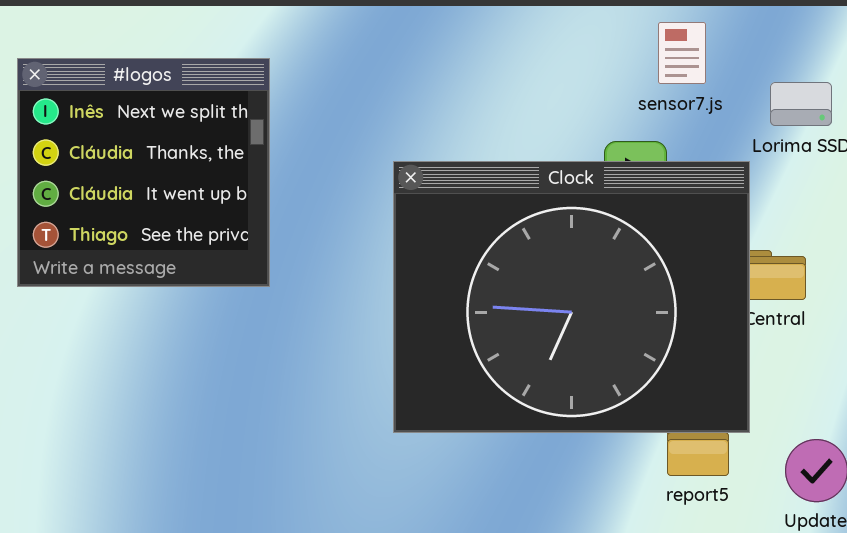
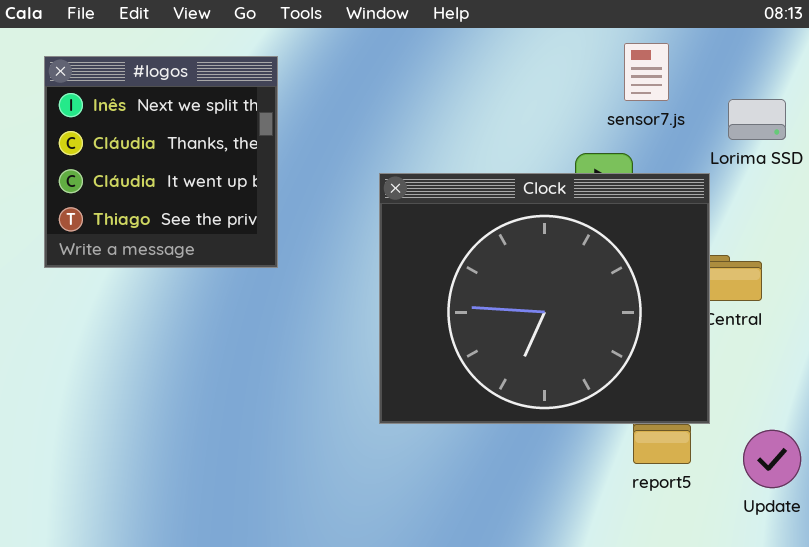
#logos: [17,58,270,287] -> [44,56,278,268], moved

